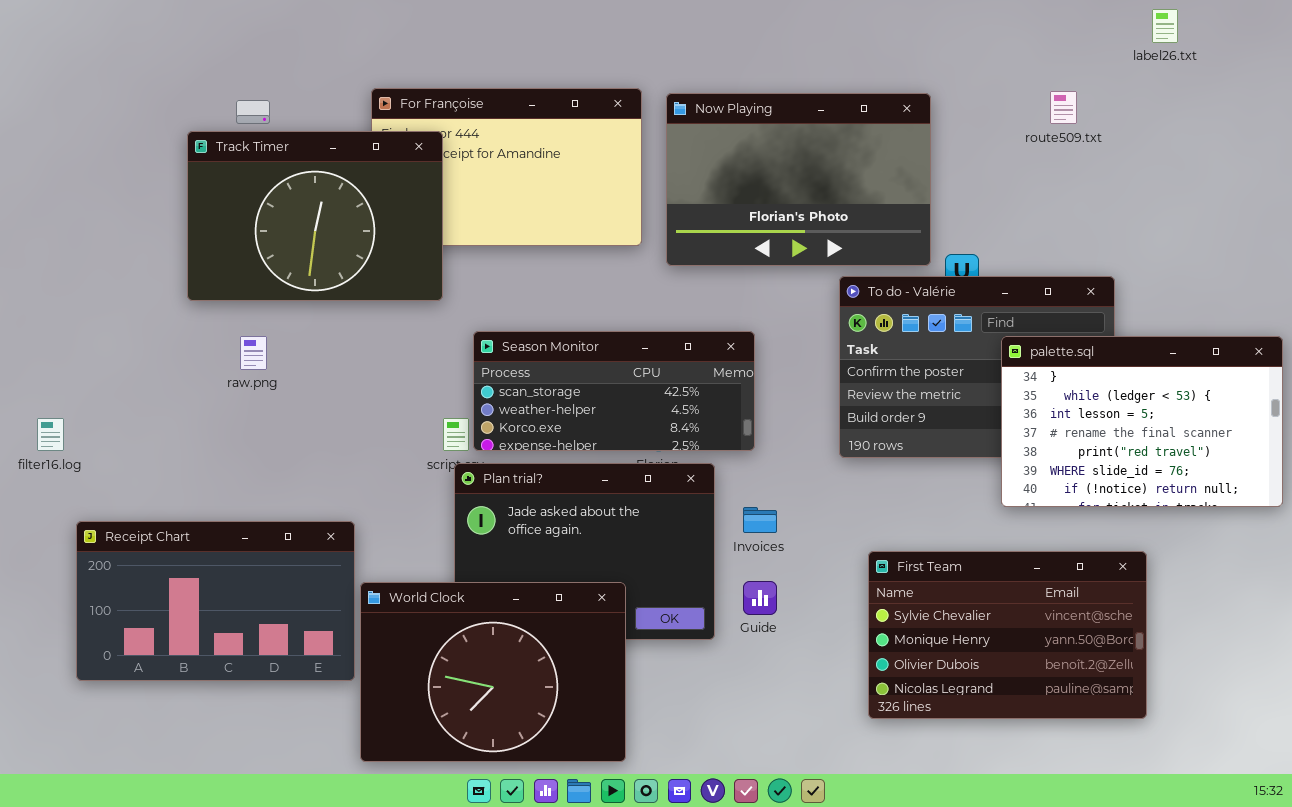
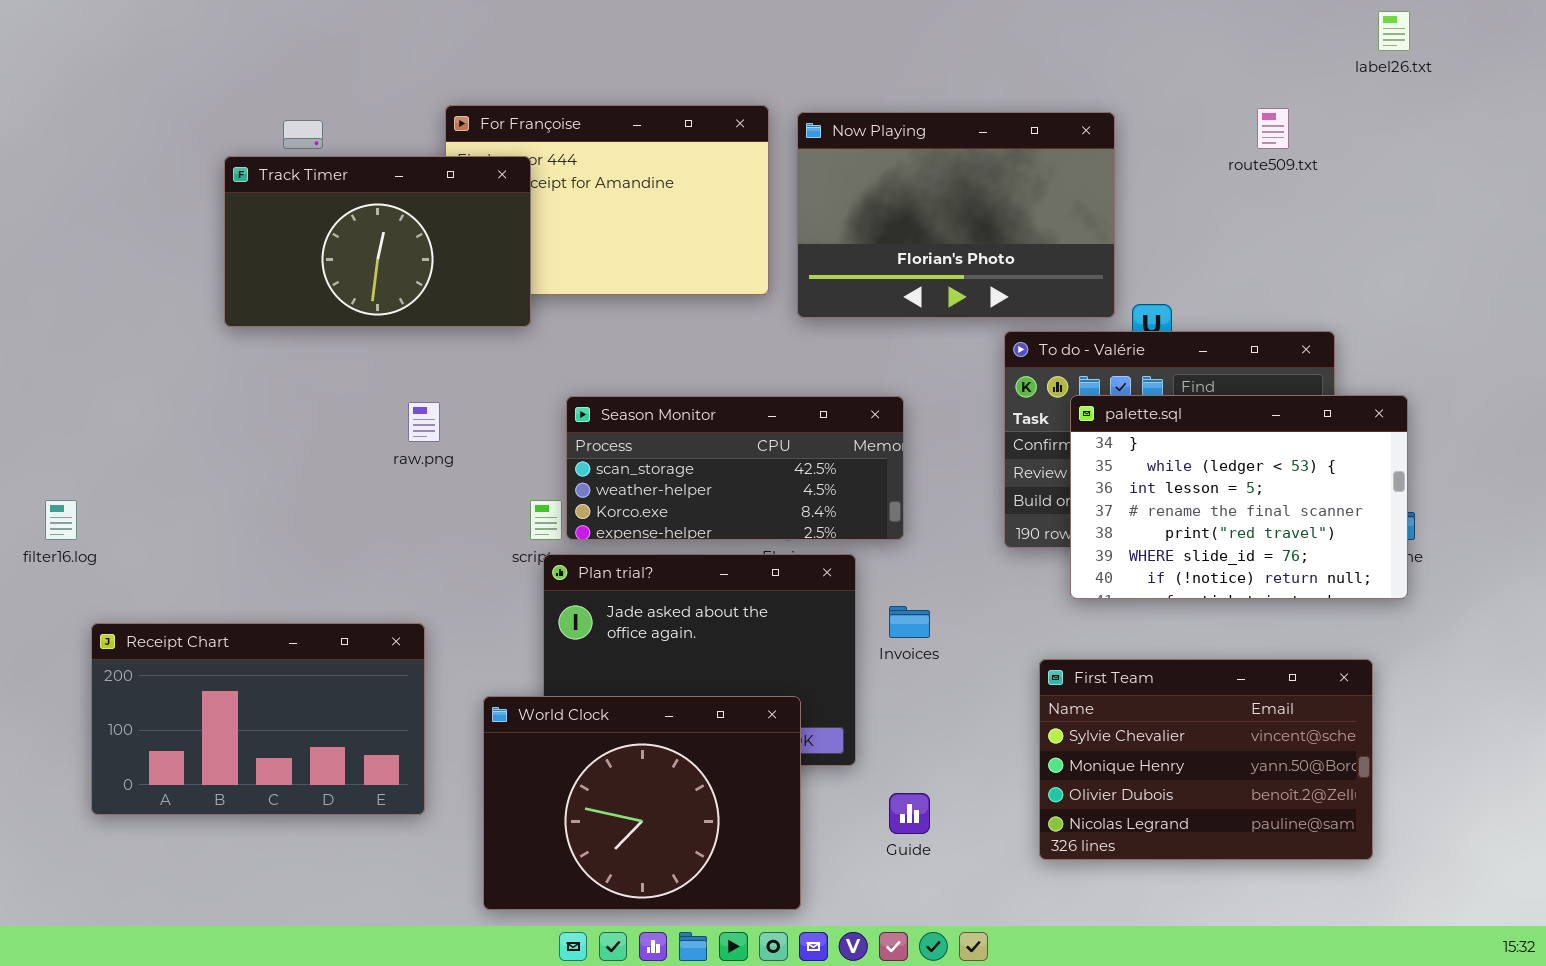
Track Timer: [187,131,443,301] -> [224,156,531,327], resized
raw.png: [240,336,267,370] -> [408,402,440,442], moved
palette.sql: [1001,336,1283,507] -> [1070,395,1408,599], moved
Guide: [743,581,777,615] -> [889,793,930,834], moved
World Clock: [360,582,626,762] -> [483,696,801,910], moved

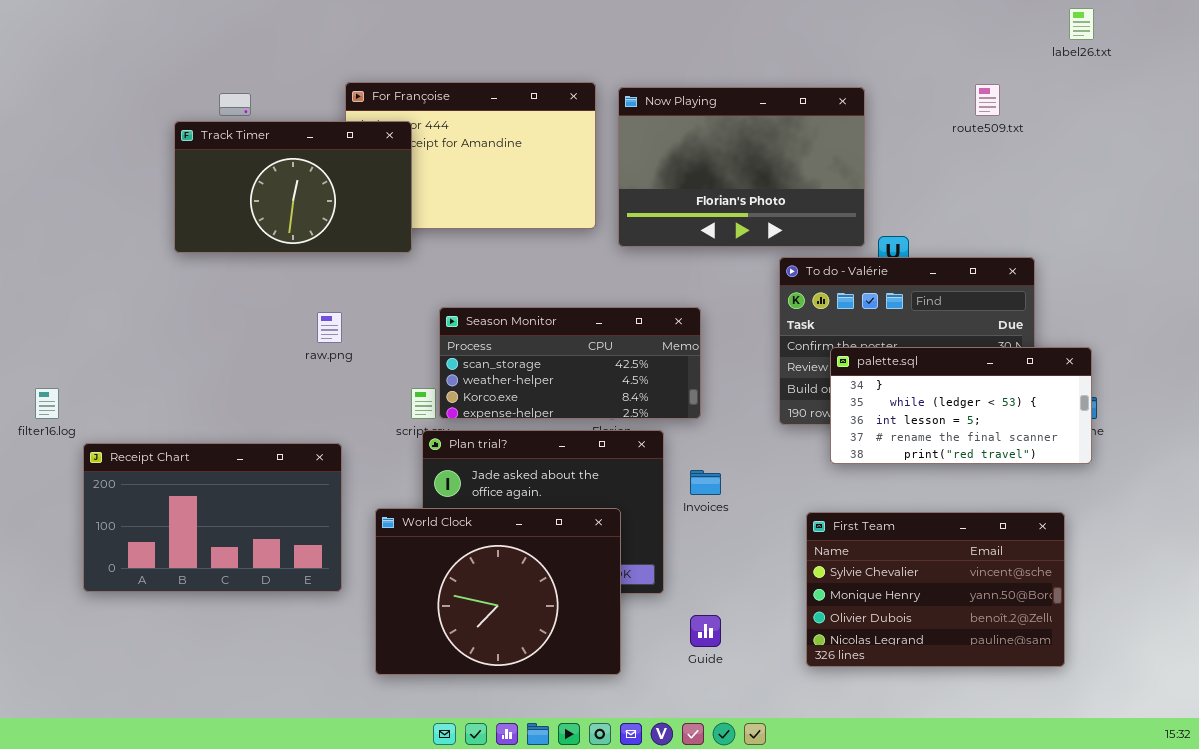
palette.sql: [1070,395,1408,599] -> [830,347,1092,464], resized
Receipt Chart: [91,623,425,815] -> [83,443,342,592], moved
World Clock: [483,696,801,910] -> [375,508,621,675], moved

